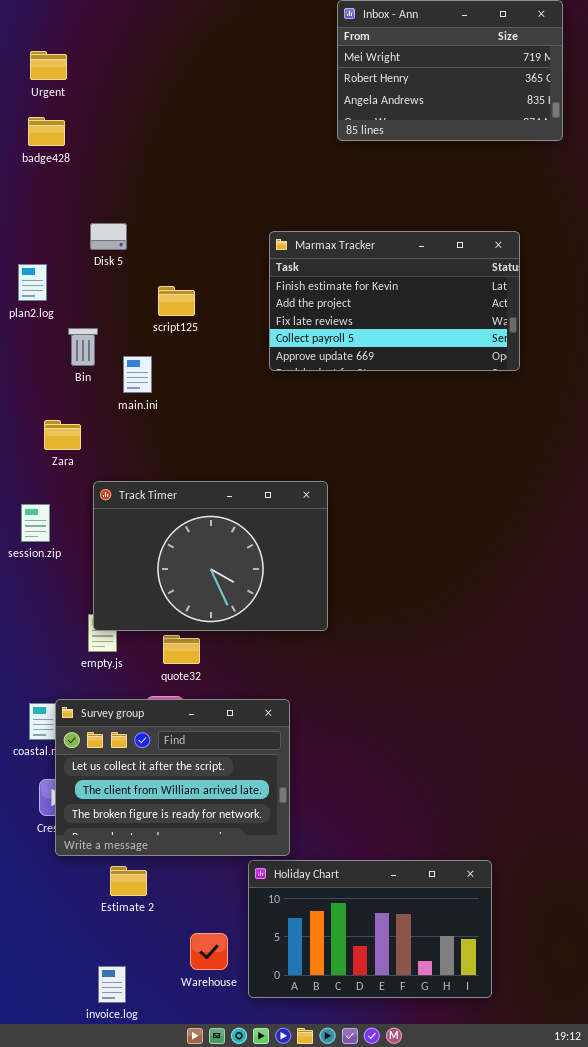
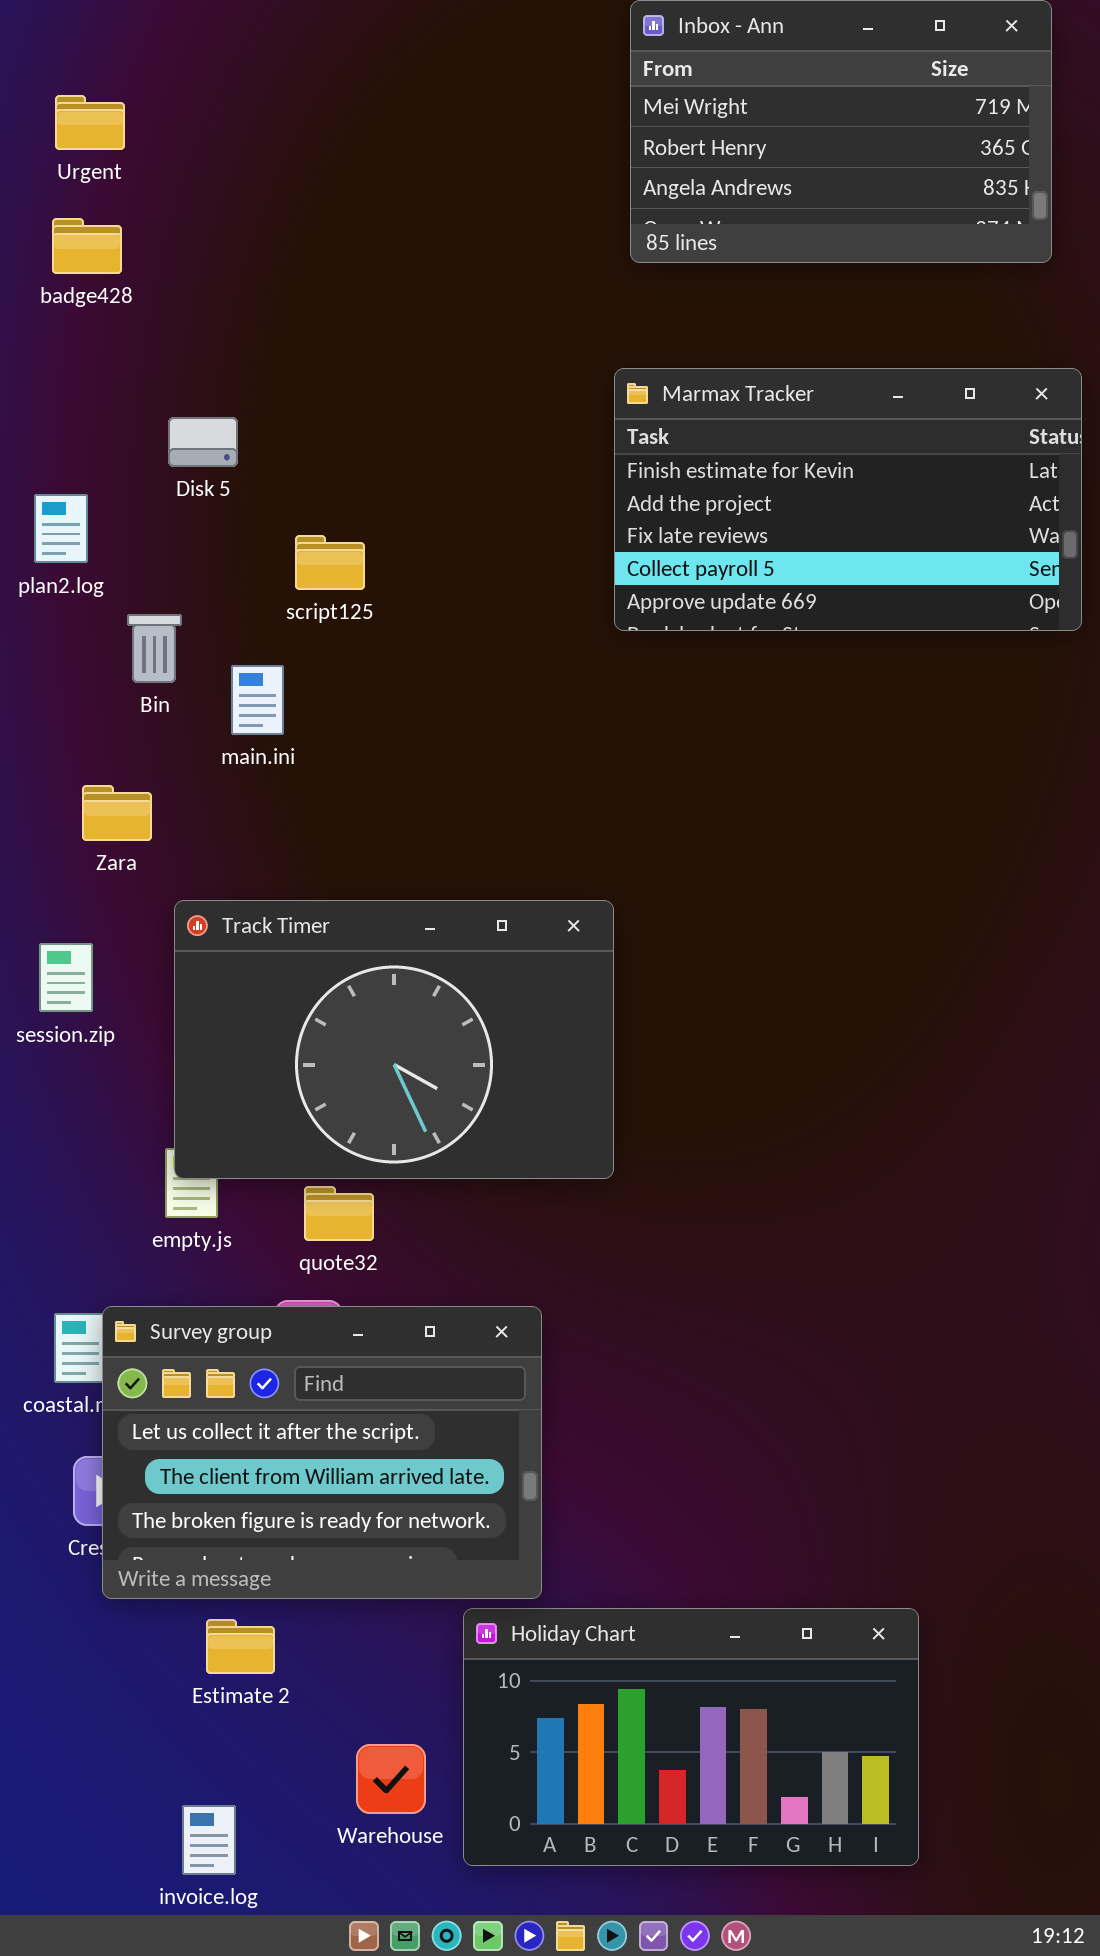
Marmax Tracker: [269,231,520,371] -> [614,368,1082,631], moved

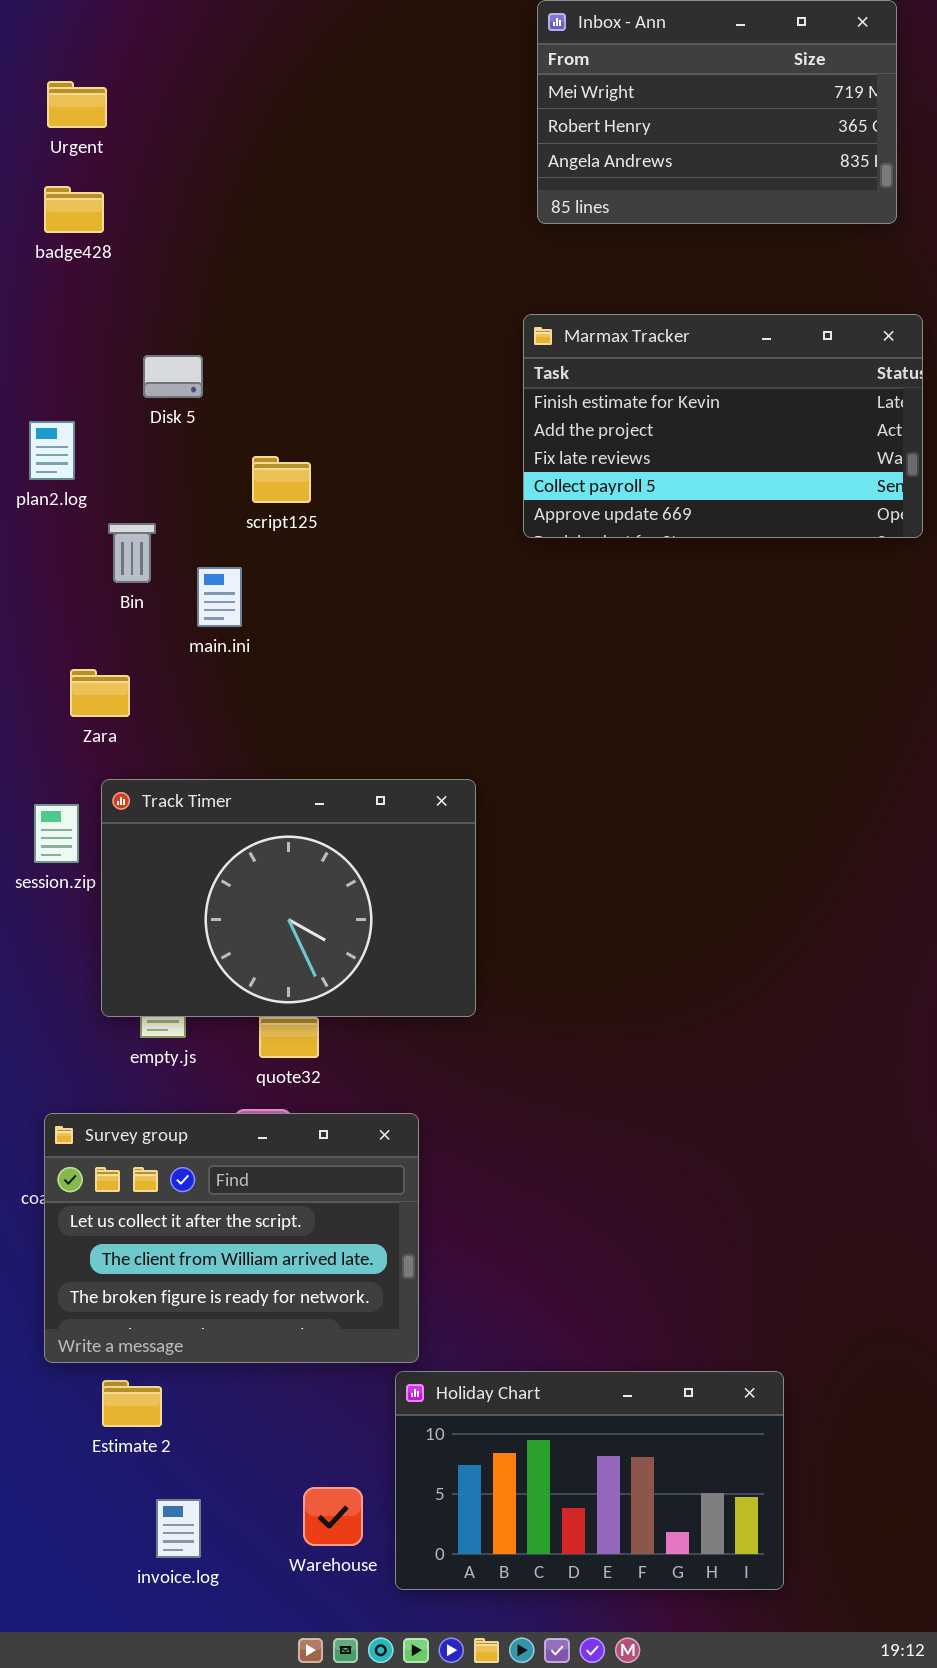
Track Timer: [174,900,614,1179] -> [101,779,476,1017], moved
Survey group: [102,1306,542,1599] -> [44,1113,419,1363], moved
Estimate 2: [206,1619,275,1674] -> [102,1380,162,1427], moved
invoice.log: [182,1805,236,1875] -> [156,1499,201,1558], moved

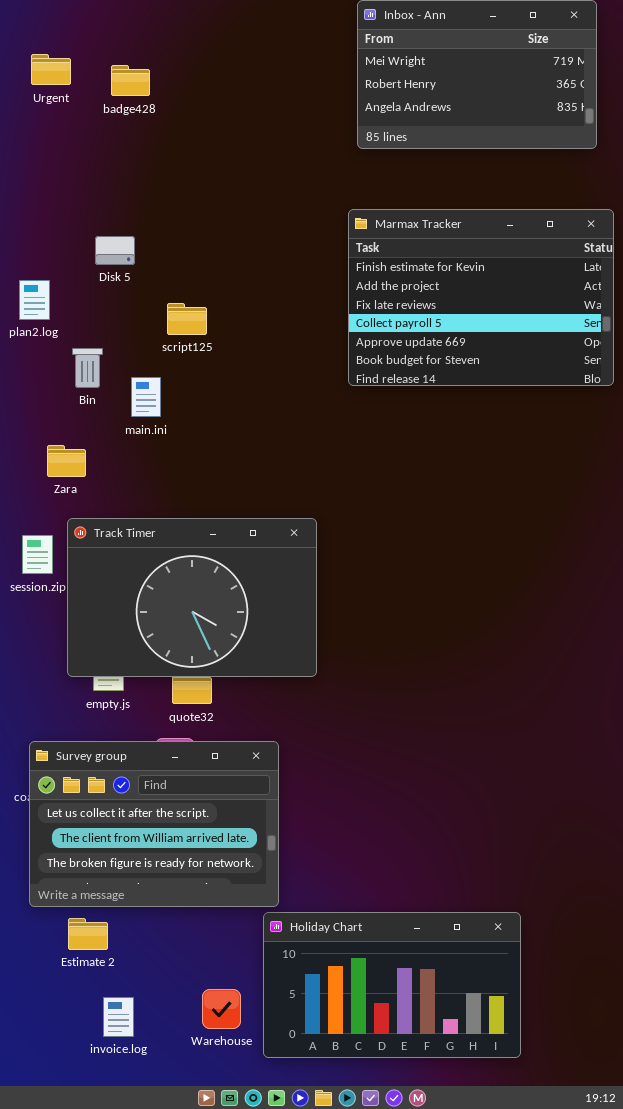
badge428: [44,186,104,233] -> [111,65,150,96], moved
Marmax Tracker: [523,314,923,538] -> [348,209,614,386], resized

